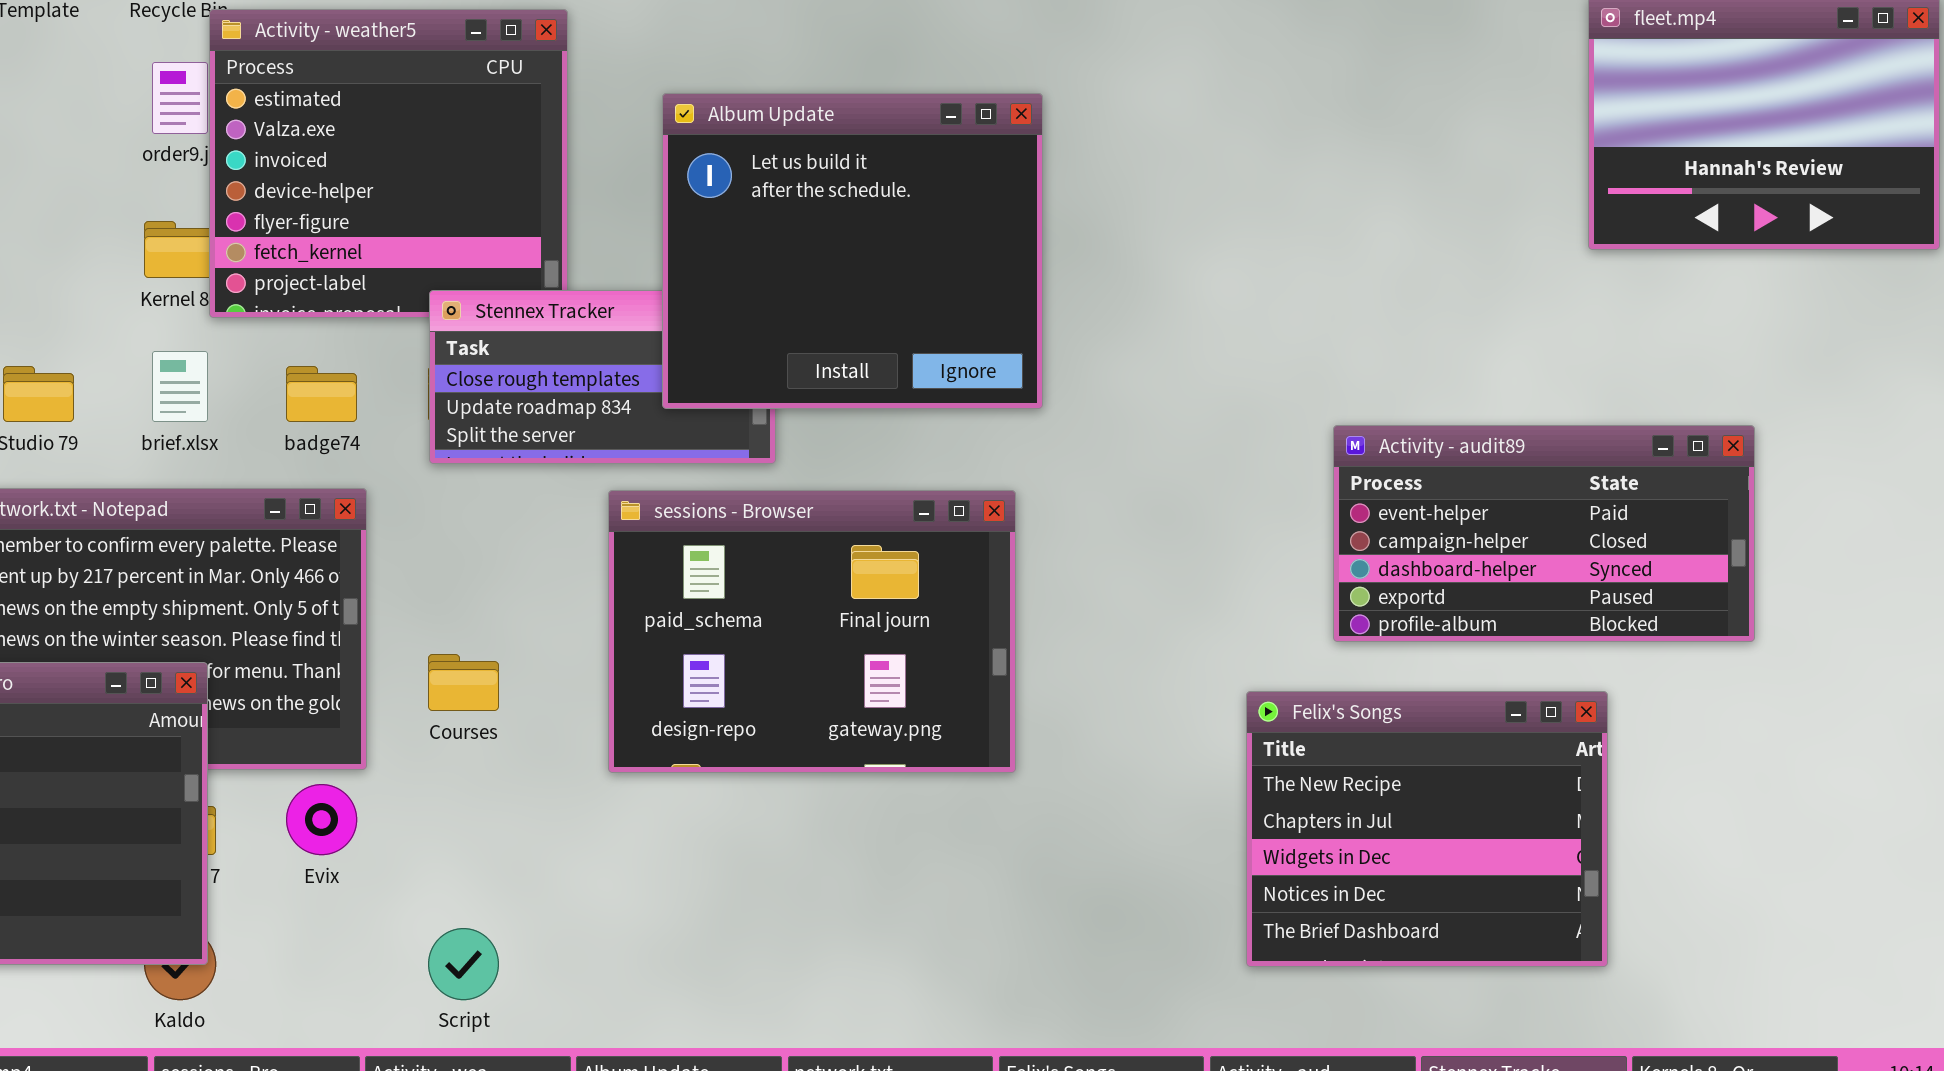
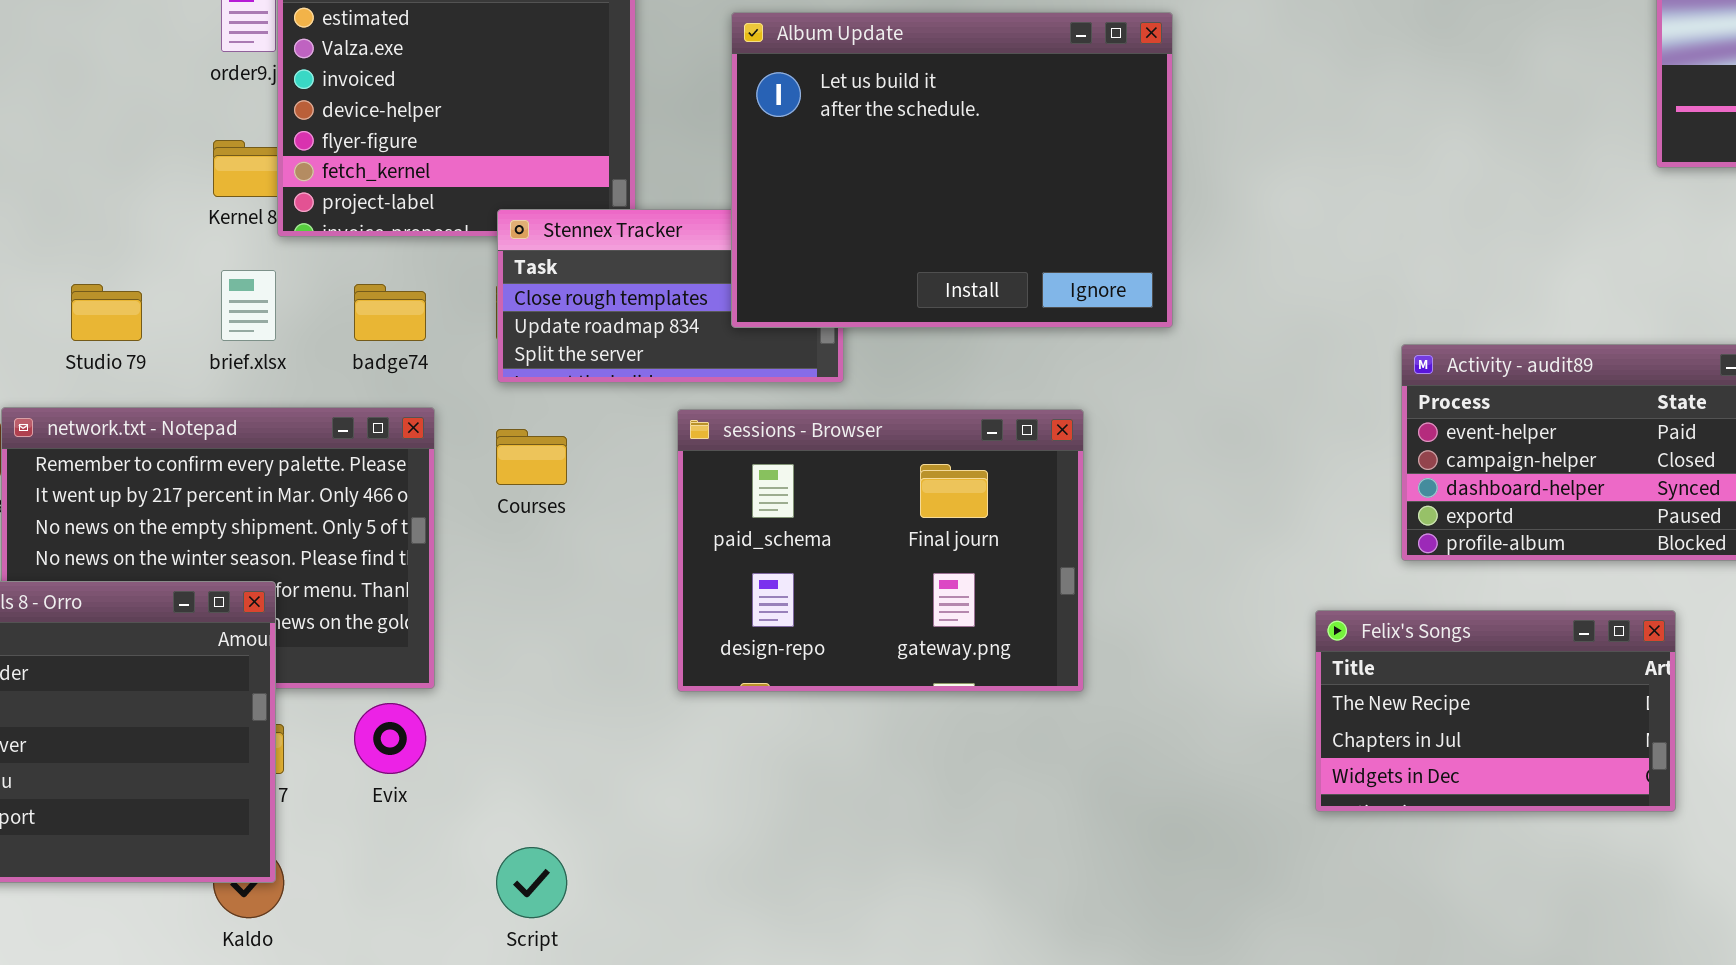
Album Update: [662,93,1043,409] -> [731,12,1173,328], resized
Courses: [428,654,499,711] -> [496,429,567,485], moved
Felix's Songs: [1246,691,1608,967] -> [1315,610,1676,812], resized

